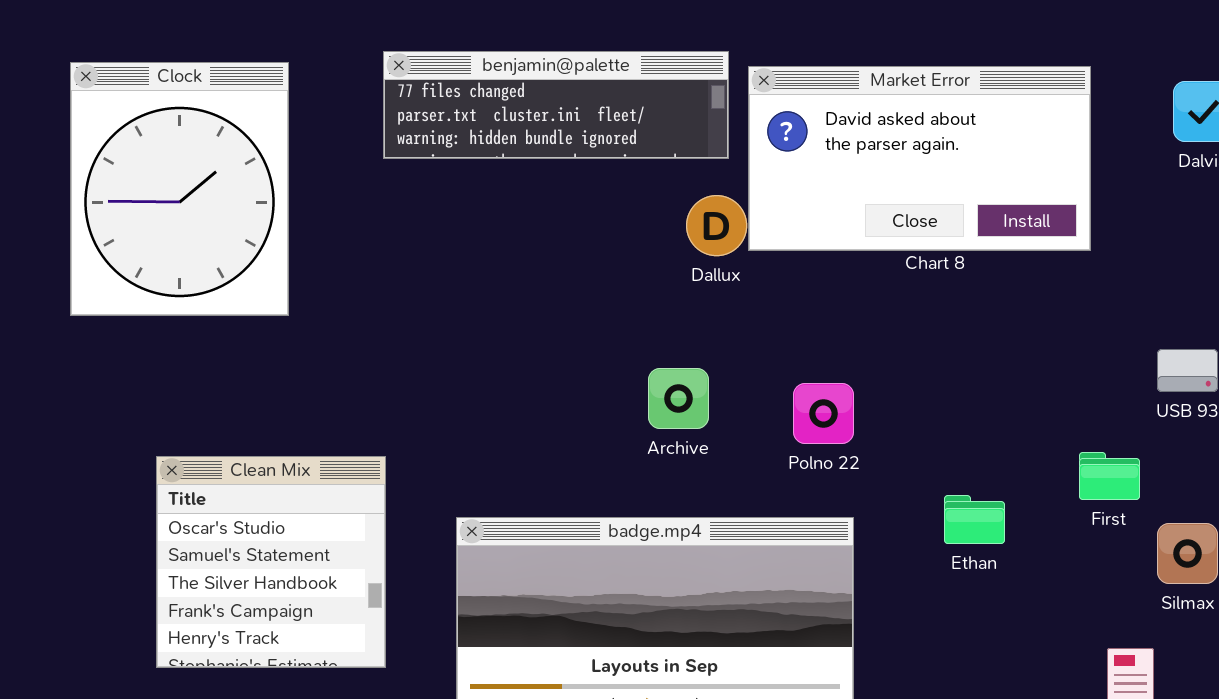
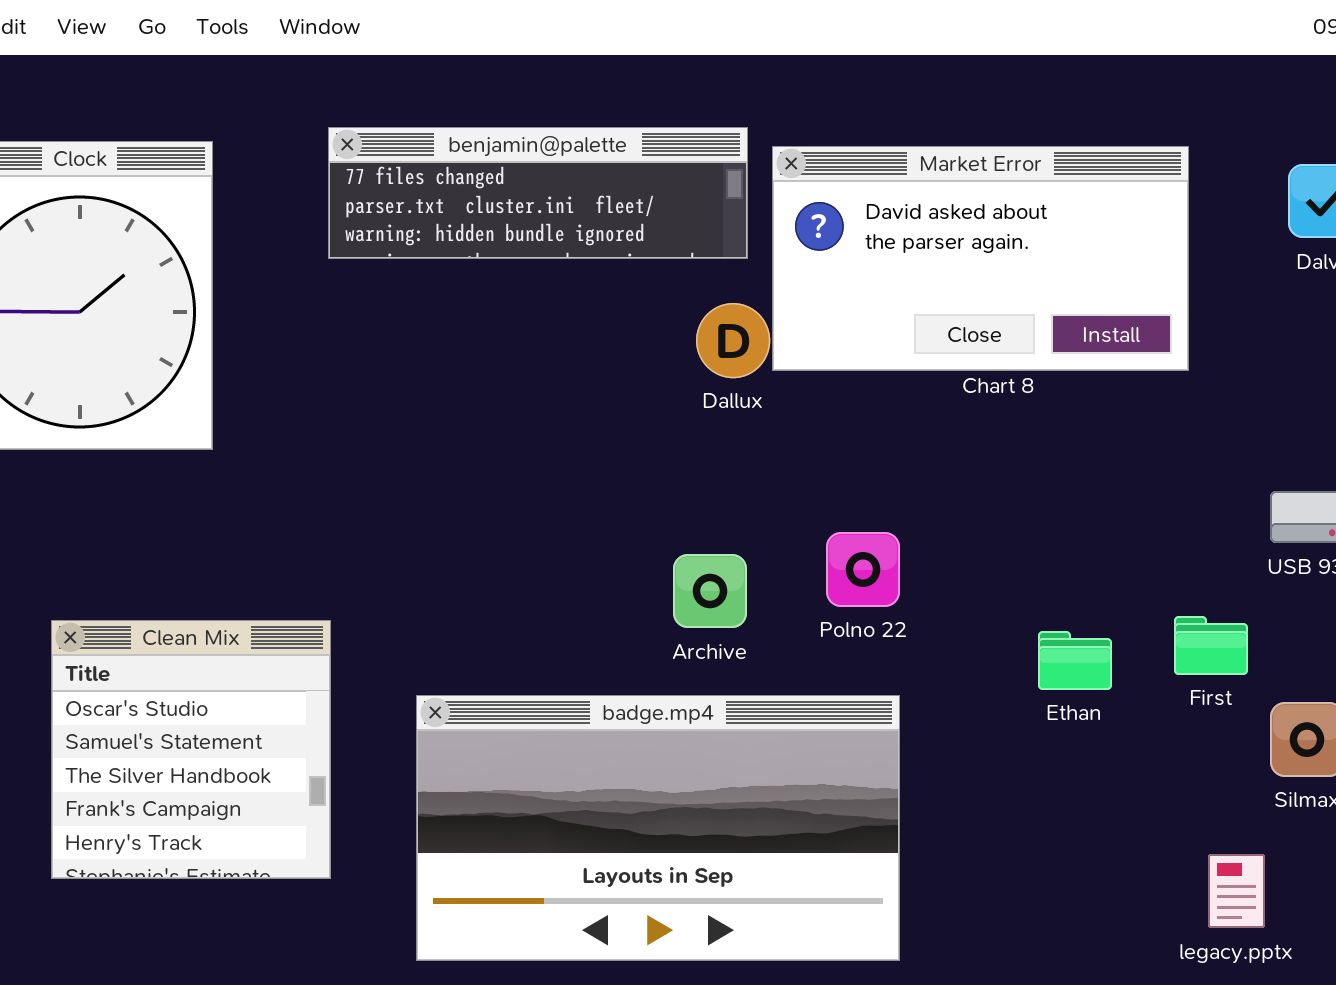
Archive: [648,368,709,429] -> [673,554,747,628], moved
Ethan: [944,495,1005,544] -> [1038,631,1112,690], moved

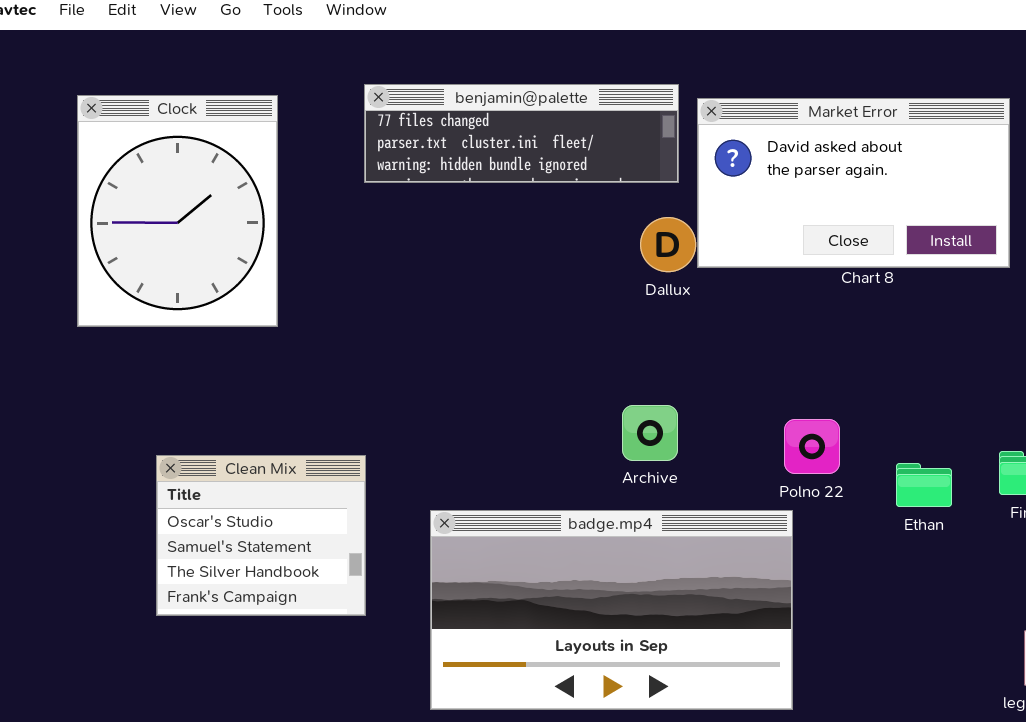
Polno 22: [826,532,900,607] -> [784,419,840,474], moved
Clean Mix: [51,620,331,879] -> [156,455,366,616], resized

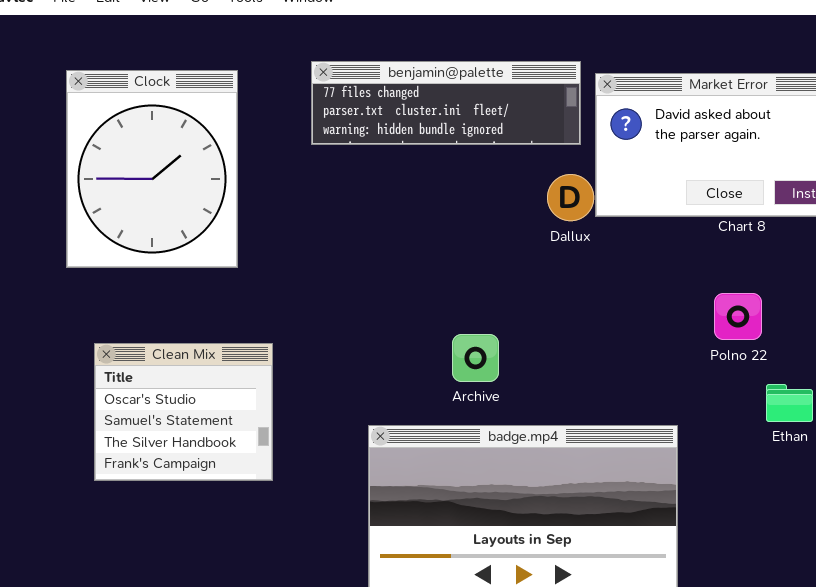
Archive: [622,405,678,461] -> [452,334,499,382], moved
Polno 22: [784,419,840,474] -> [714,293,762,340], moved
Clean Mix: [156,455,366,616] -> [94,343,273,481], moved

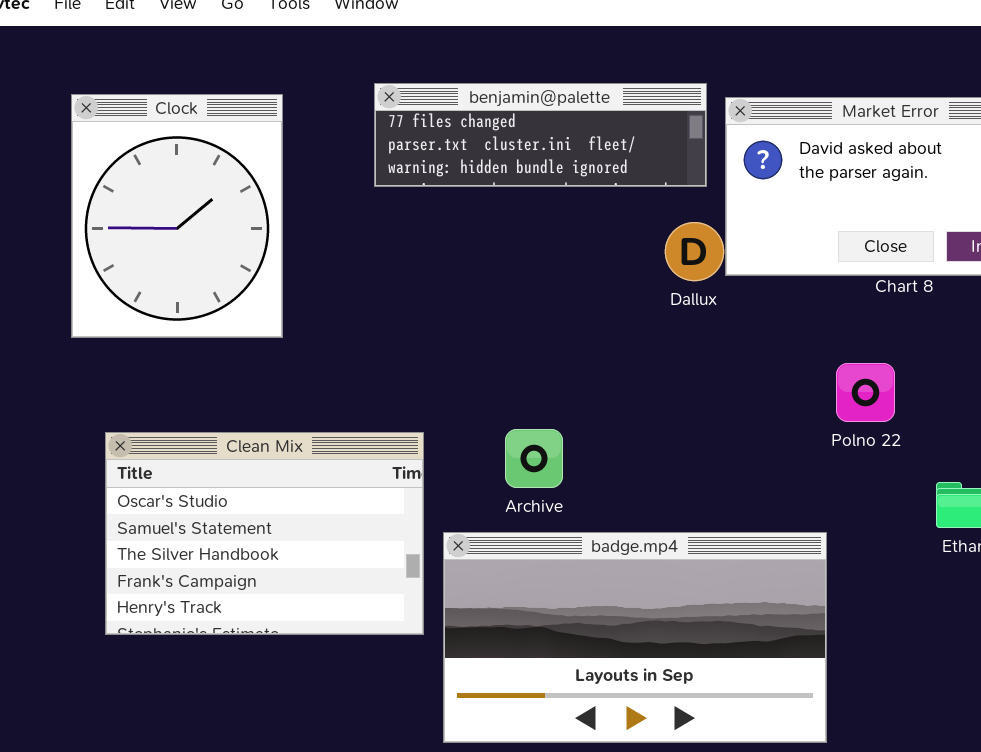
Polno 22: [714,293,762,340] -> [836,363,895,422], moved
Archive: [452,334,499,382] -> [505,429,563,488], moved
Clean Mix: [94,343,273,481] -> [105,432,424,635], resized

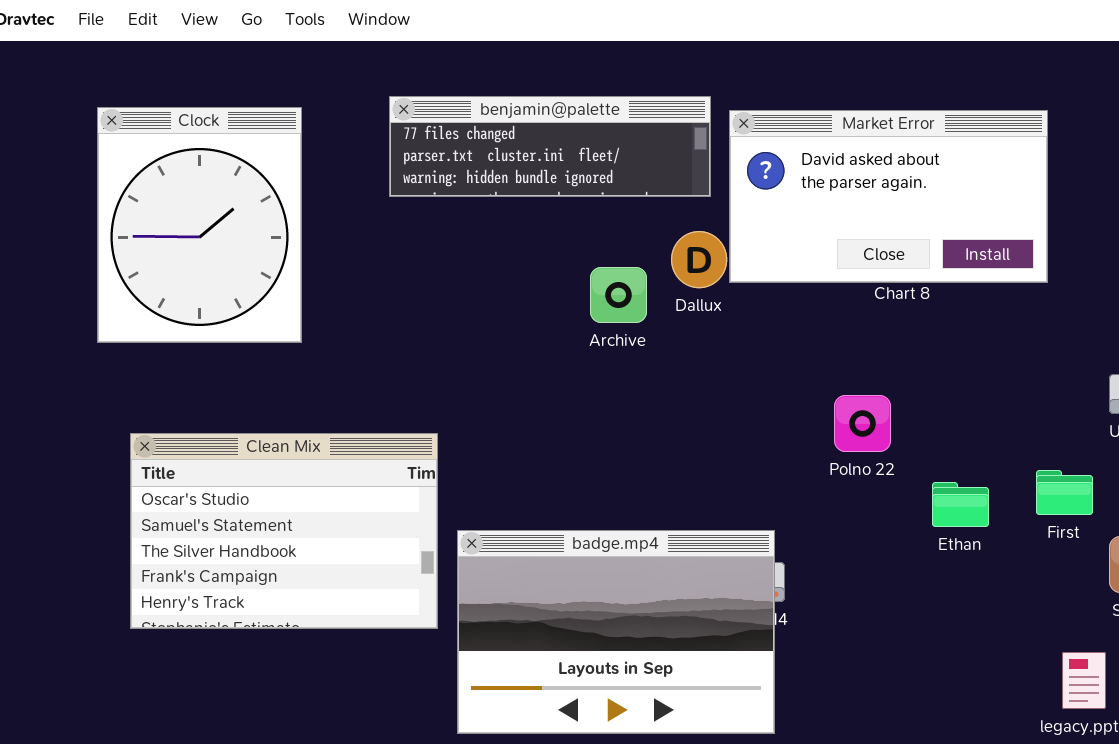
Polno 22: [836,363,895,422] -> [834,395,891,452], moved
Archive: [505,429,563,488] -> [590,267,647,323], moved
badge.mp4: [443,532,827,743] -> [457,530,775,734], resized

